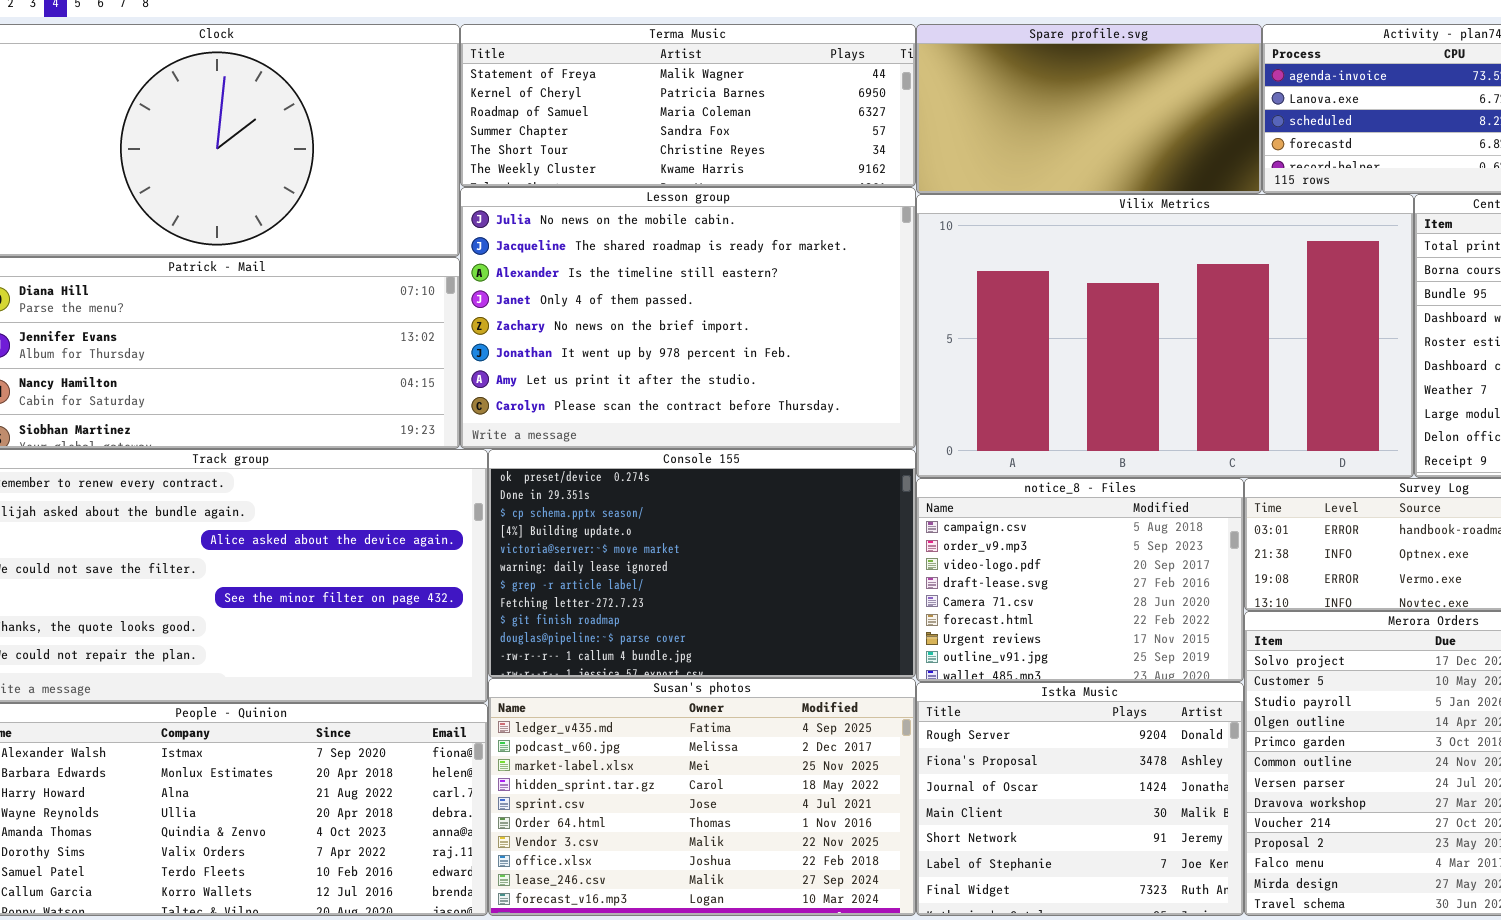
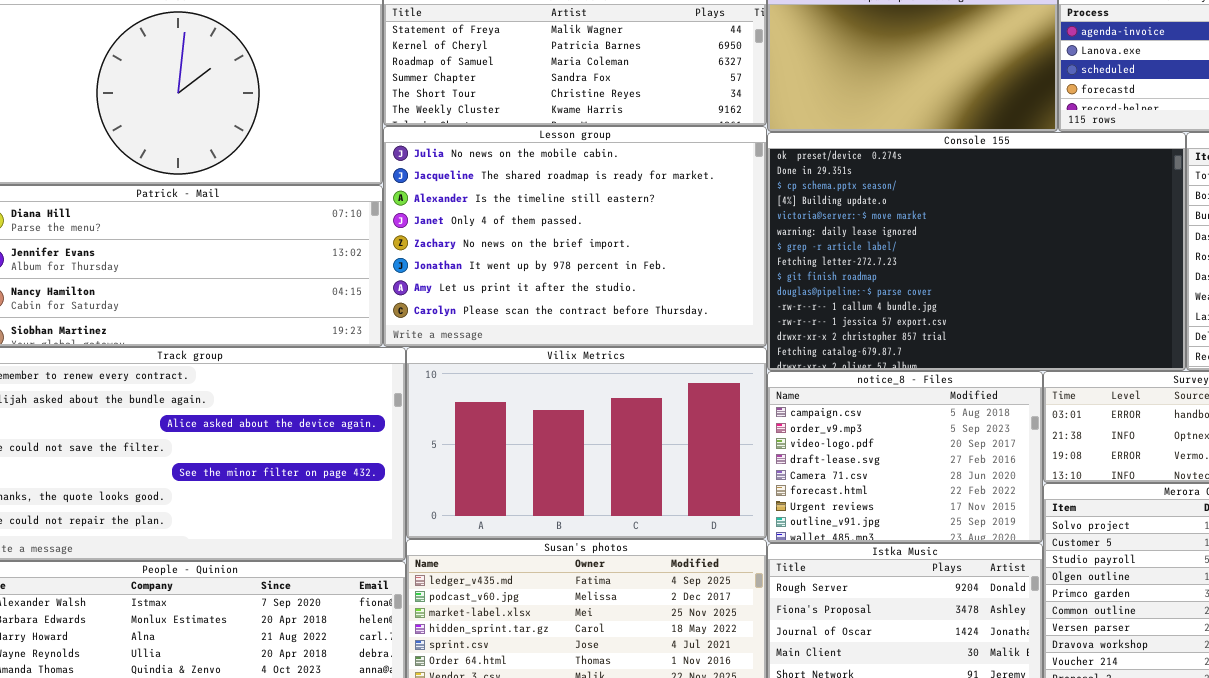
Vilix Metrics: [916,194,1414,478] -> [406,347,767,539], moved, resized
Console 155: [488,449,916,678] -> [767,132,1186,371], moved, resized

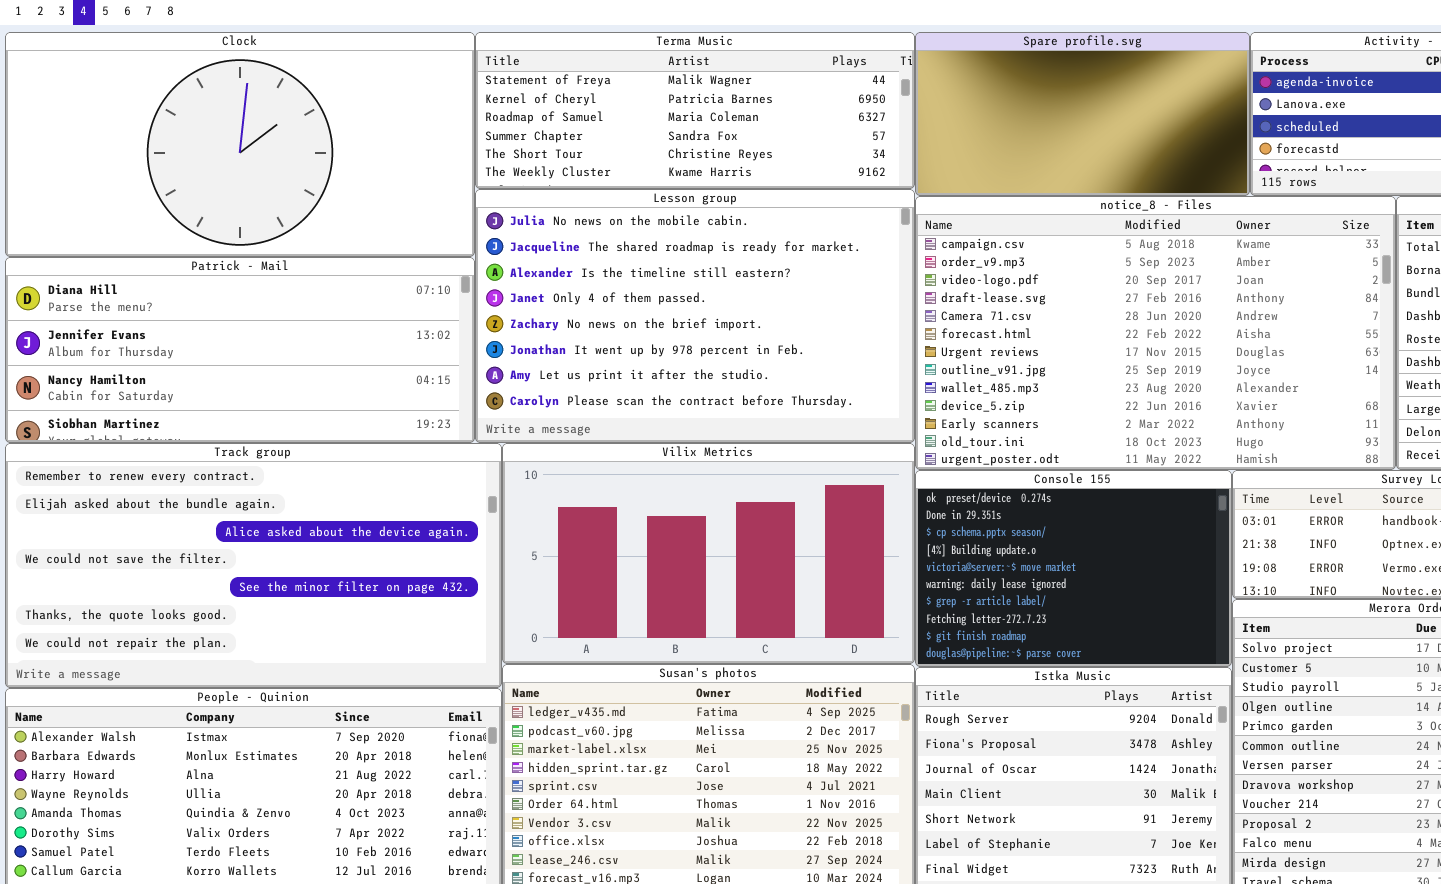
Console 155: [767,132,1186,371] -> [915,470,1232,667], moved, resized
notice_8 - Files: [767,371,1043,543] -> [915,196,1396,470], moved, resized

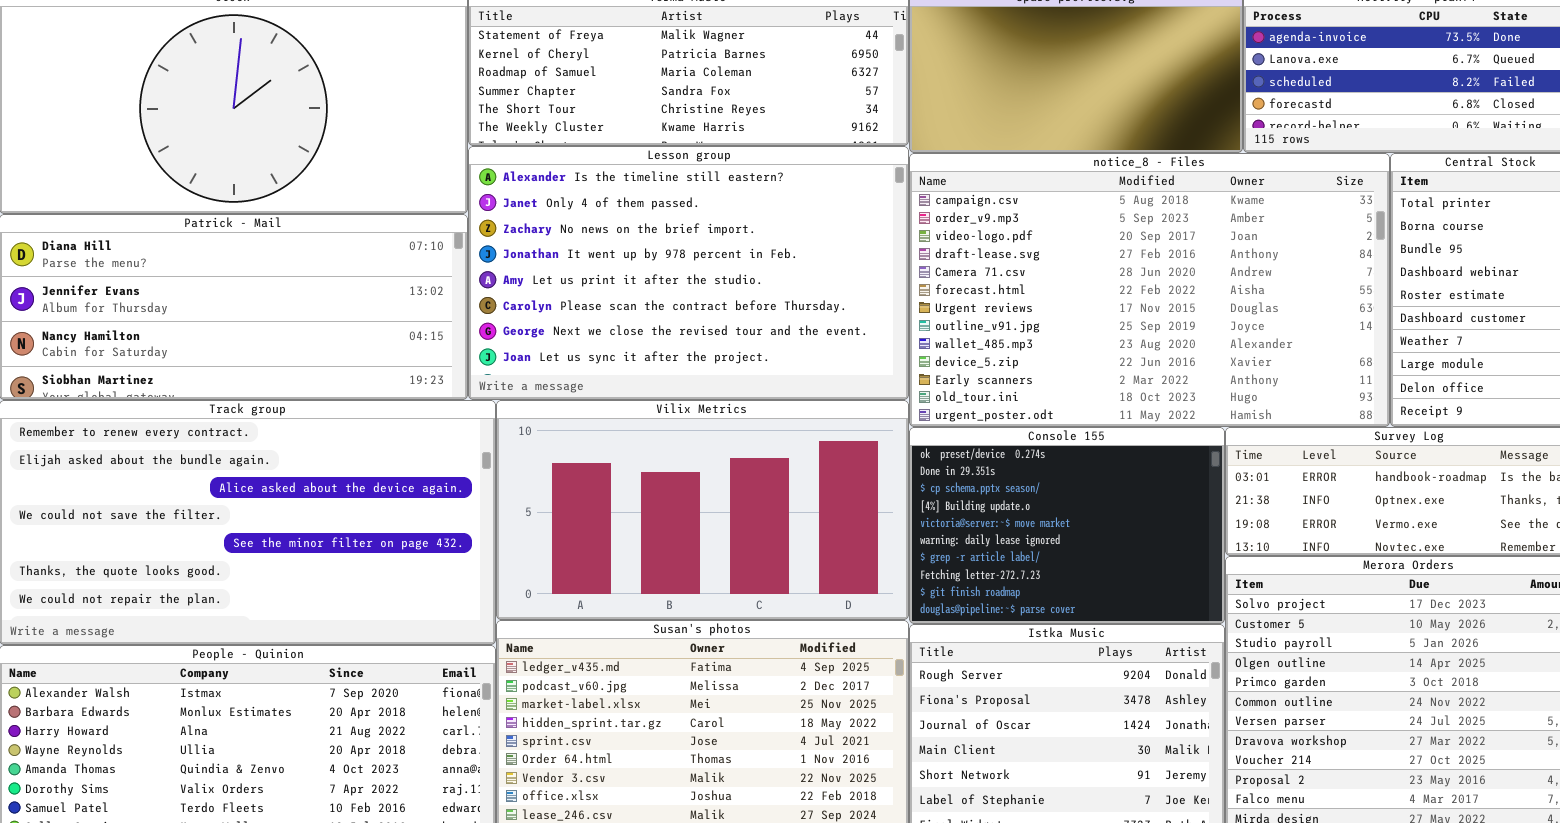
Lesson group: [475,189,915,443] -> [468,146,909,400], scrolled down 2 rows

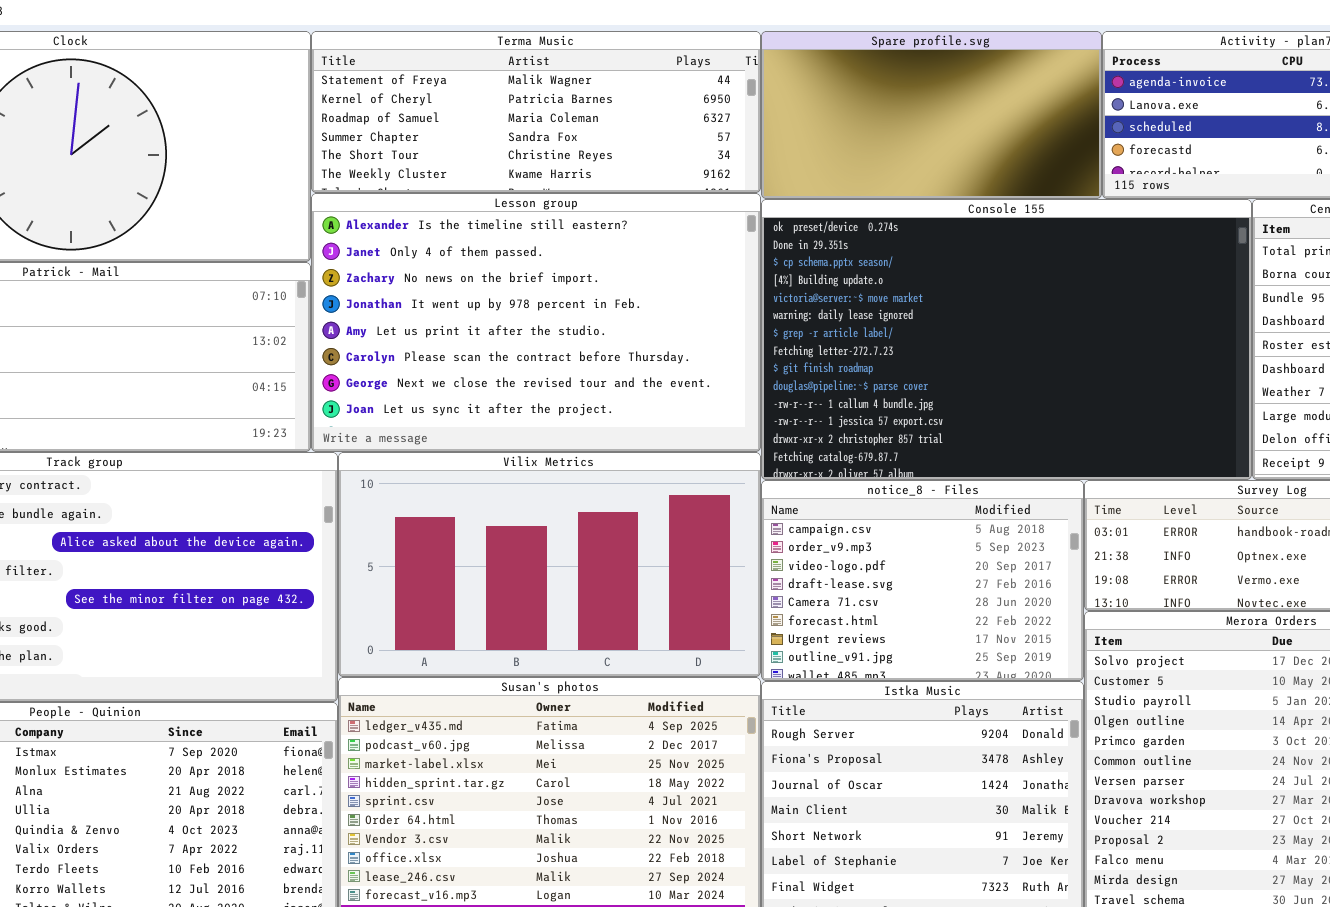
notice_8 - Files: [909,153,1390,427] -> [761,480,1084,681], moved, resized
Console 155: [909,427,1225,624] -> [761,199,1252,480], moved, resized

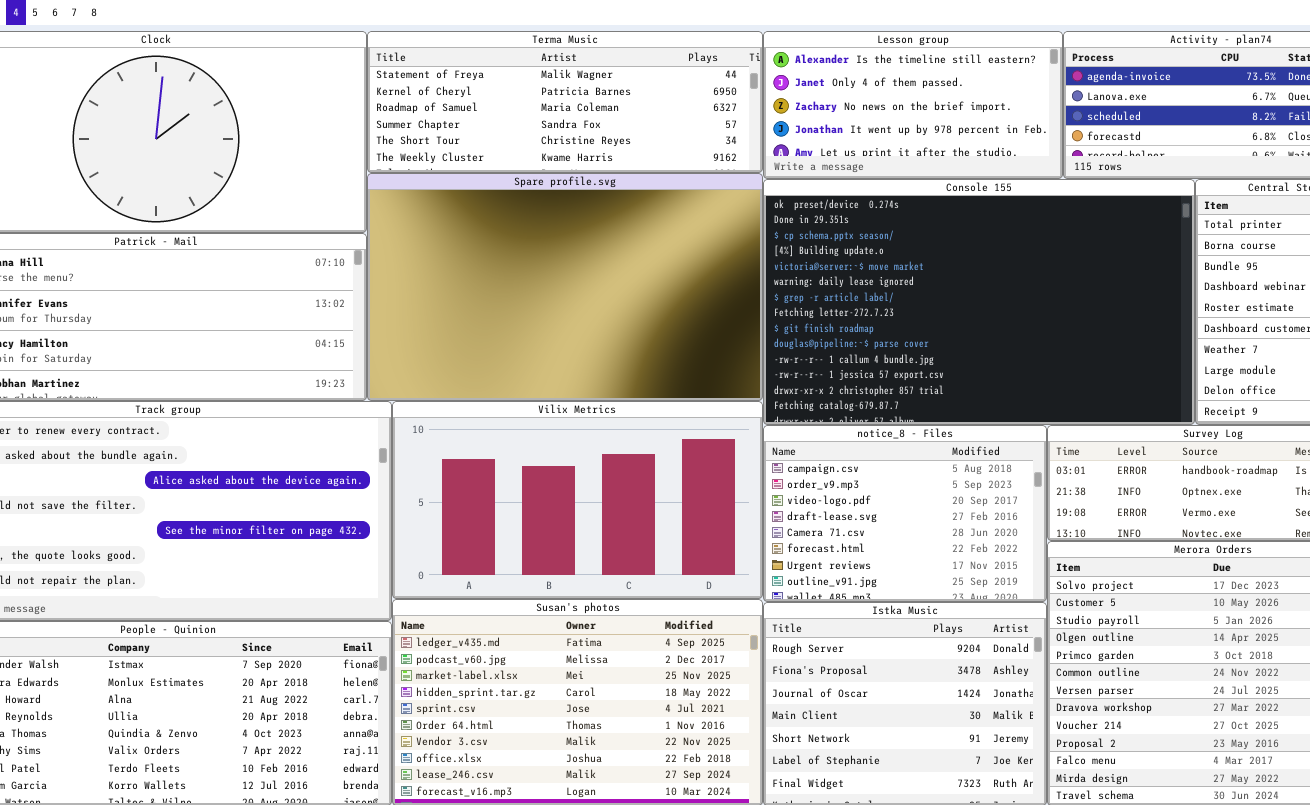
Spare profile.svg: [761,31,1102,199] -> [367,173,763,401], moved, resized
Lesson group: [311,193,761,452] -> [763,31,1063,179], moved, resized

